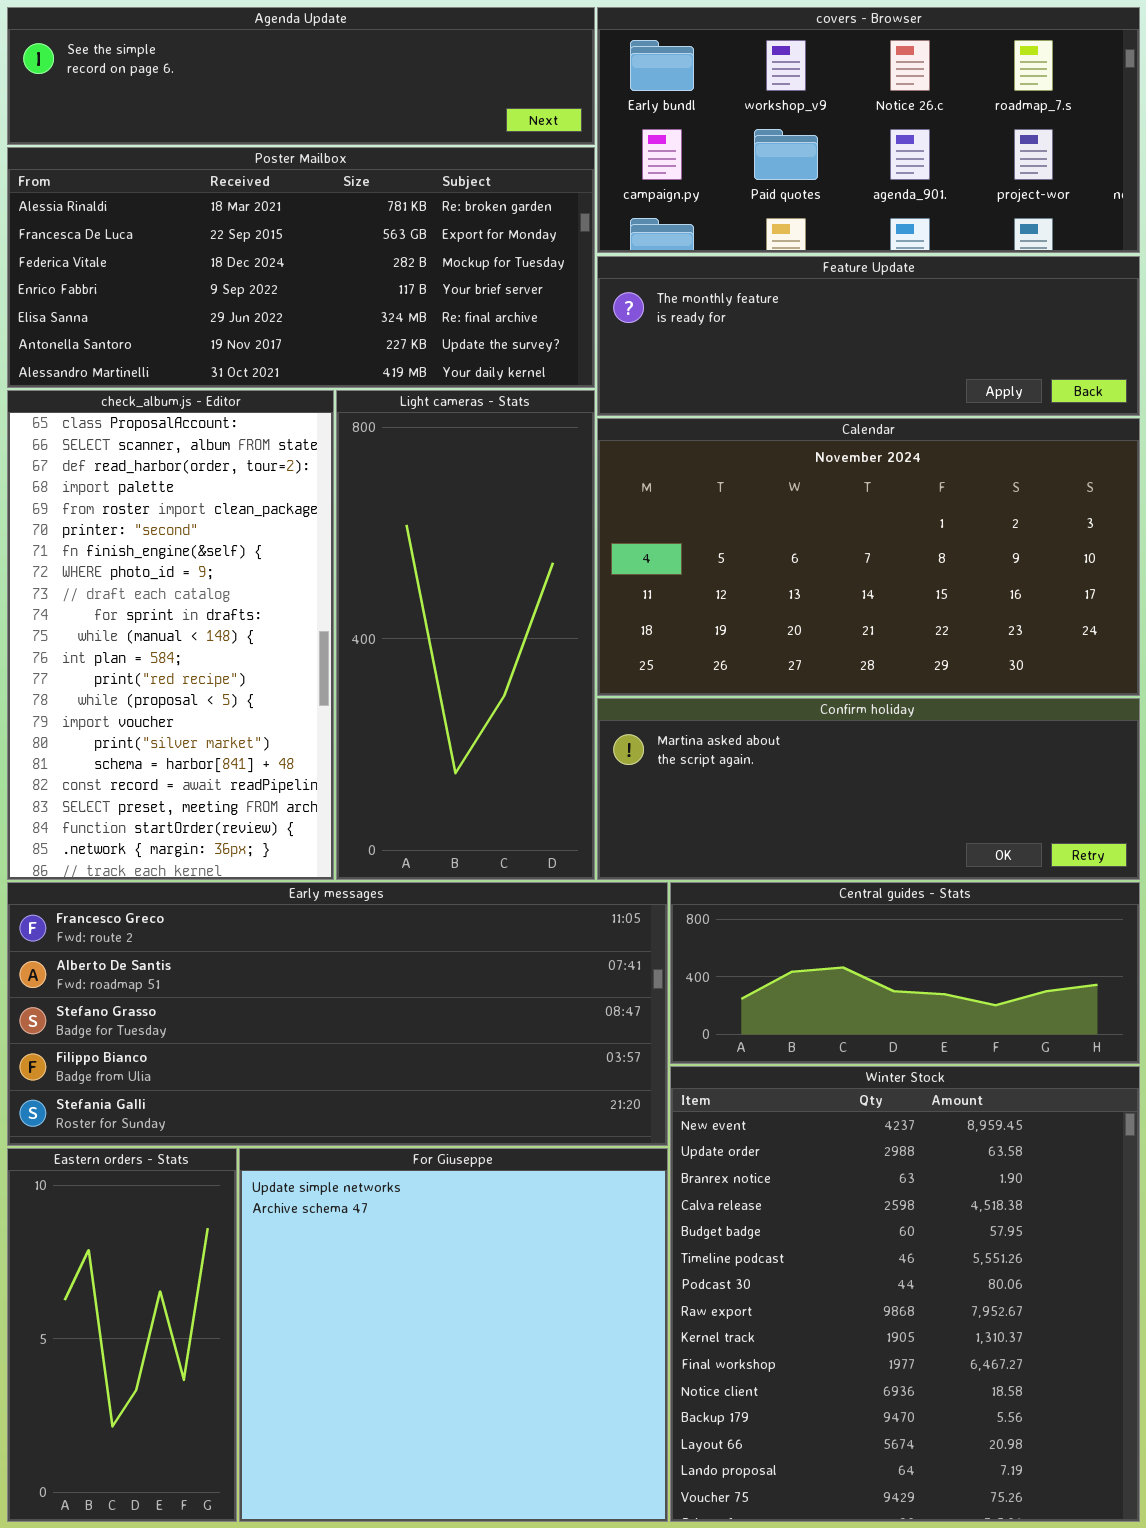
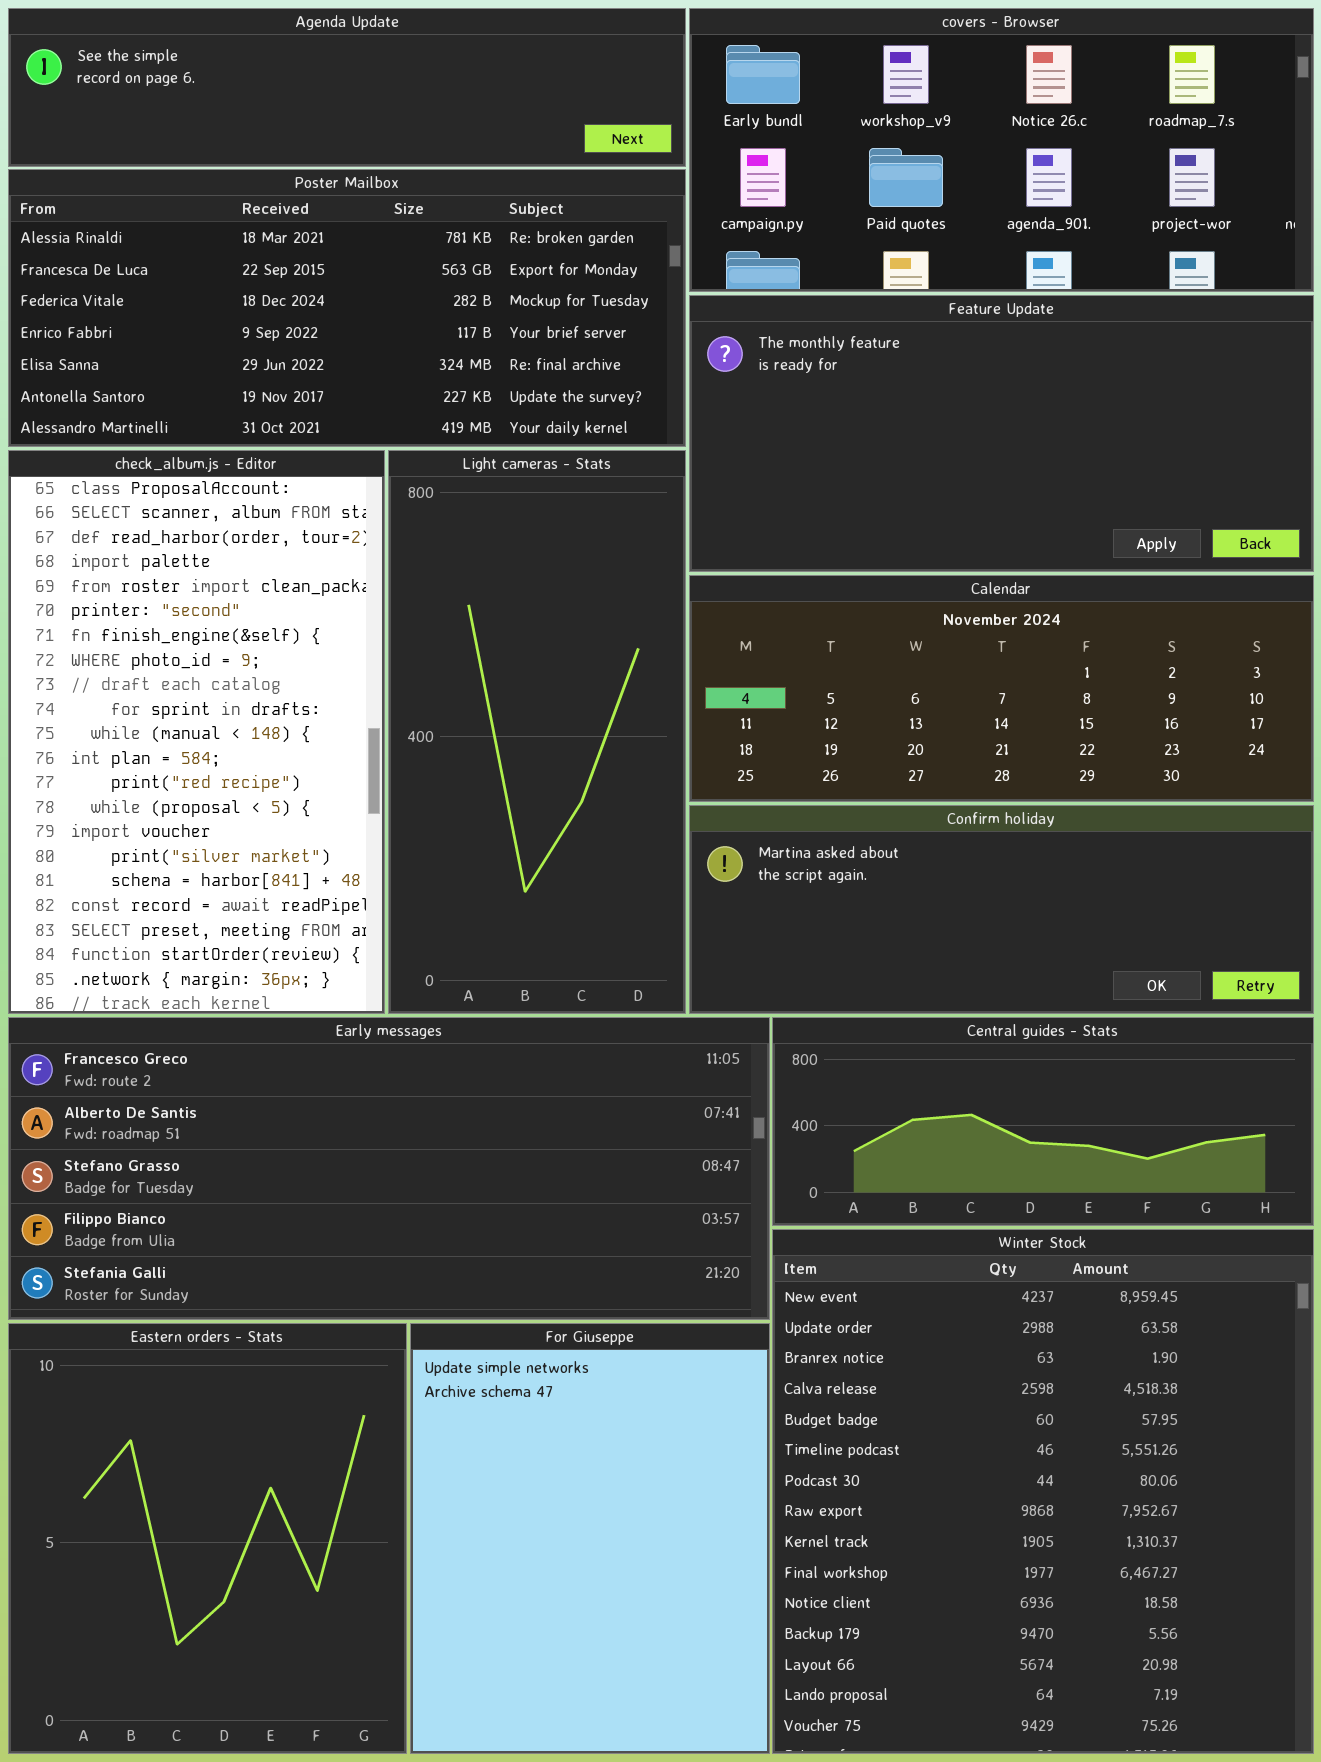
Feature Update: [597,256,1140,416] -> [689,295,1314,572], resized
Calendar: [597,418,1140,696] -> [689,575,1314,802], resized
Eastern orders - Stats: [7,1148,237,1522] -> [8,1323,407,1754], resized
For Giuseppe: [239,1148,668,1522] -> [410,1323,770,1754], resized

